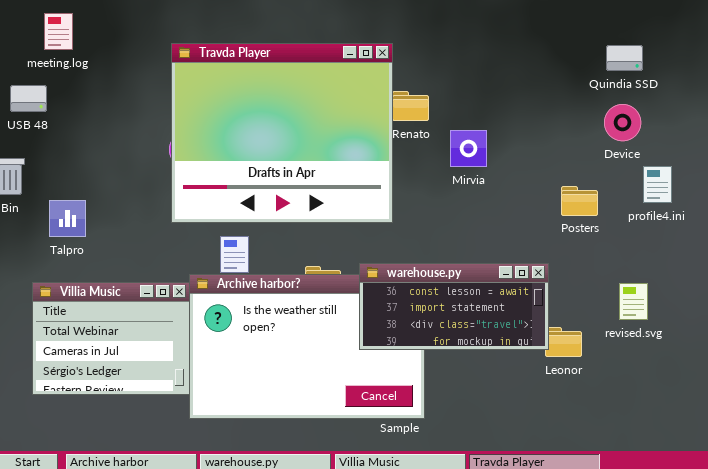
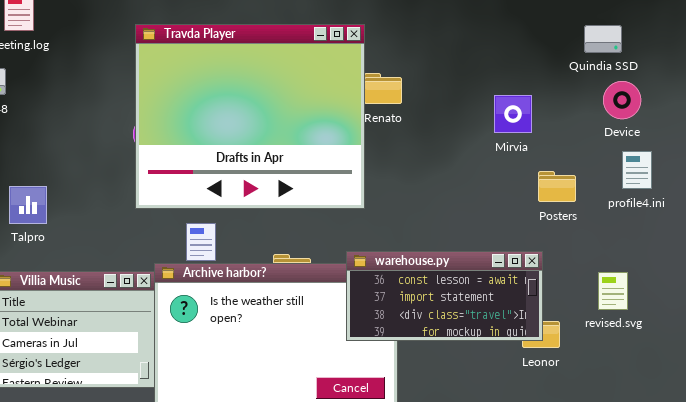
Device: [604,104,641,141] -> [603,81,641,119], moved
Mirvia: [450,130,487,167] -> [494,95,532,133], moved
warehouse.py: [359,263,549,350] -> [346,251,543,341], moved

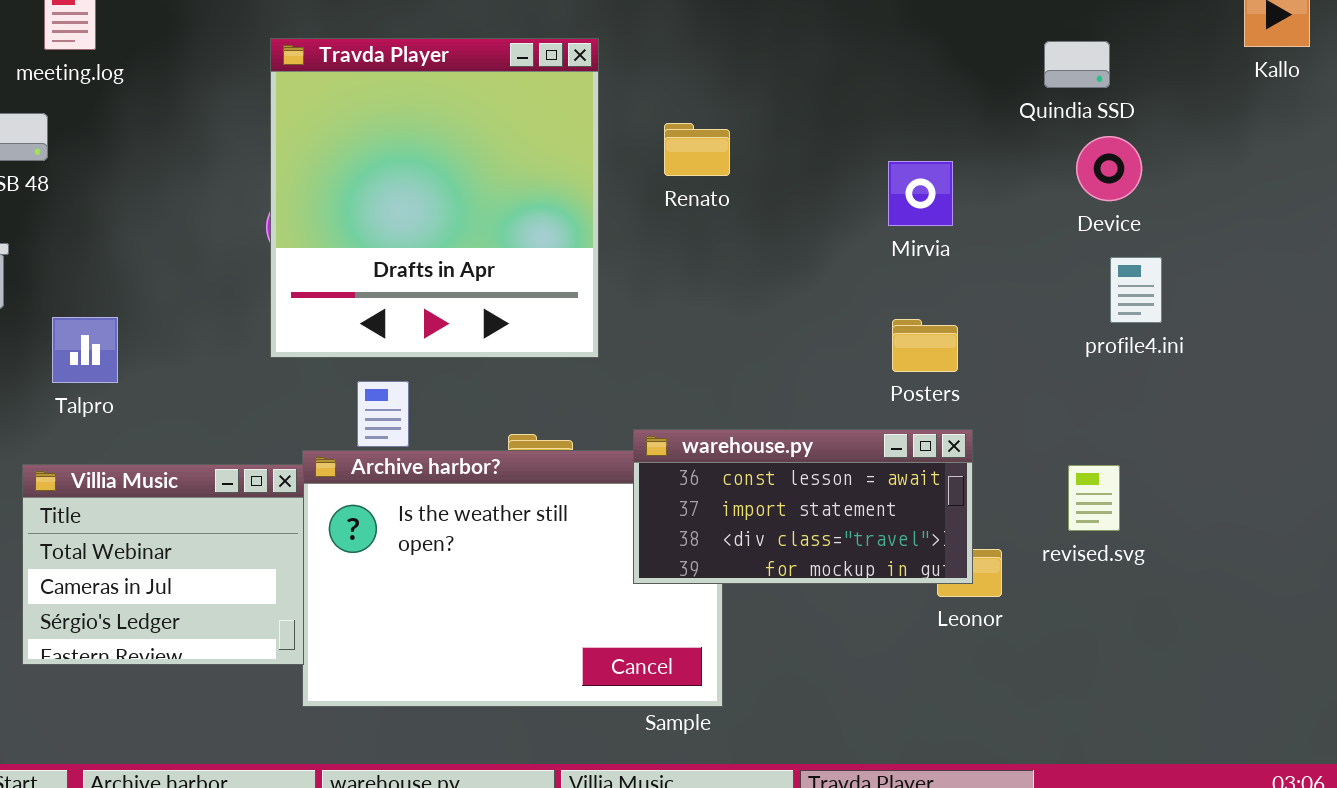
Travda Player: [135,24,365,209] -> [270,38,599,358], resized
Posters: [538,171,576,202] -> [892,319,958,372], moved

